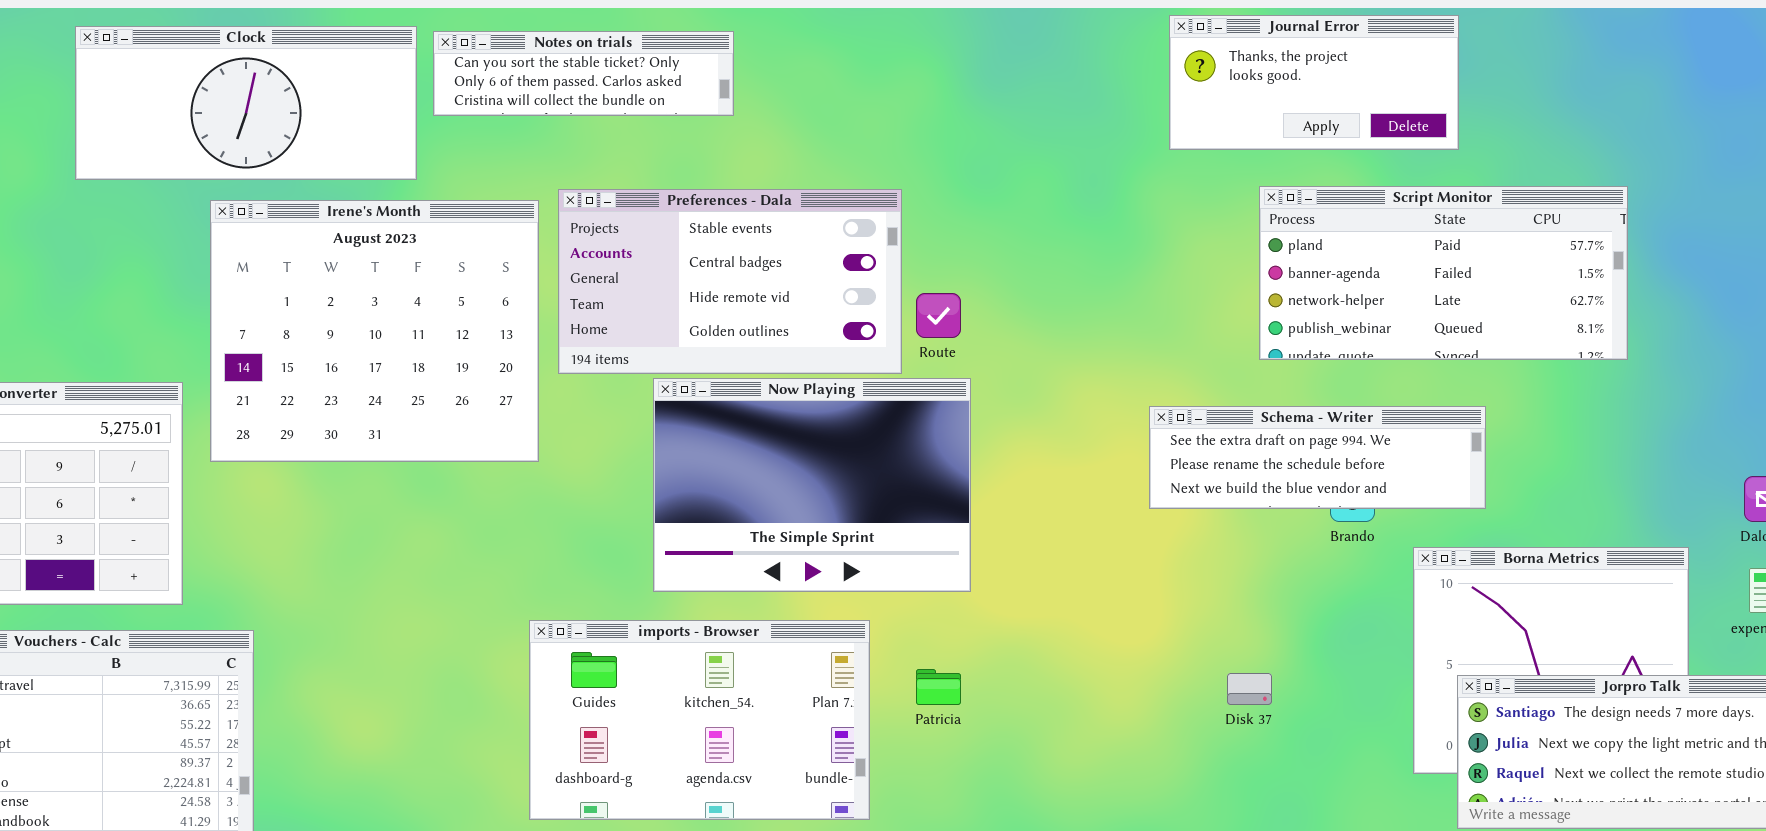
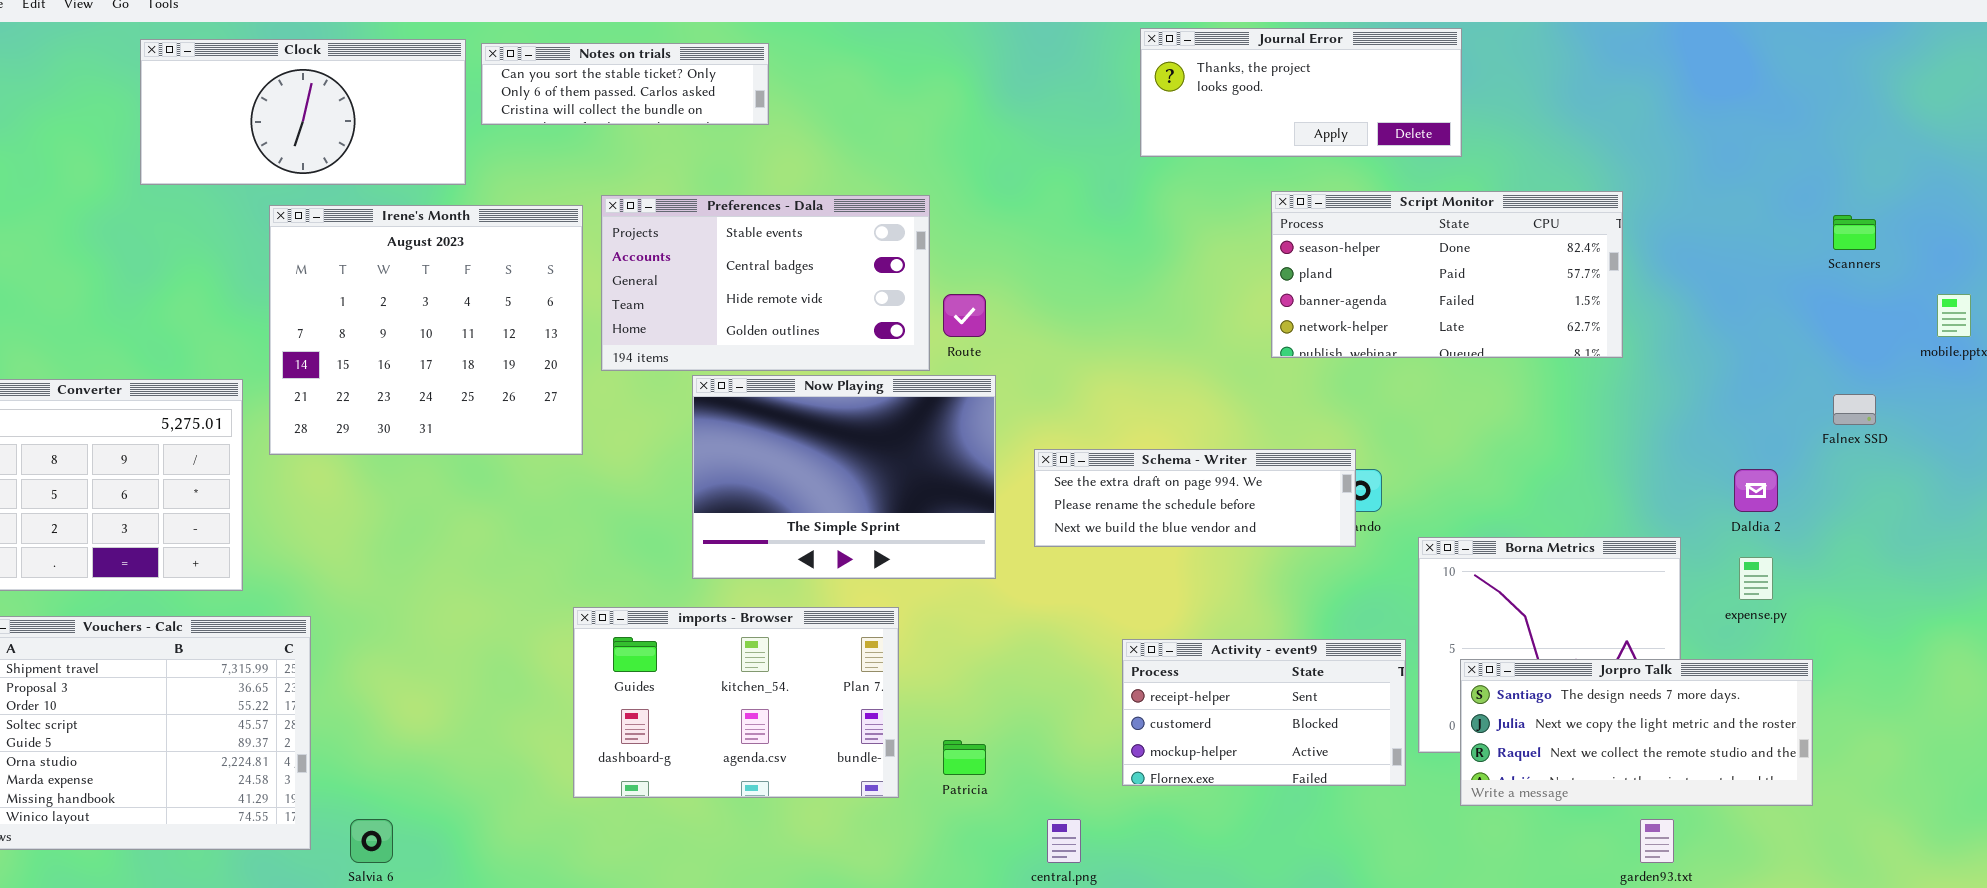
Journal Error: [1169,15,1459,150] -> [1140,28,1462,157], resized
Script Monitor: [1259,186,1628,360] -> [1271,191,1623,358], scrolled up 1 row
Schema - Writer: [1149,406,1486,509] -> [1034,449,1356,547], moved
Activity - event9: none -> [1122,639,1406,786], opened
Patricia: [916,669,961,705] -> [943,740,986,775], moved

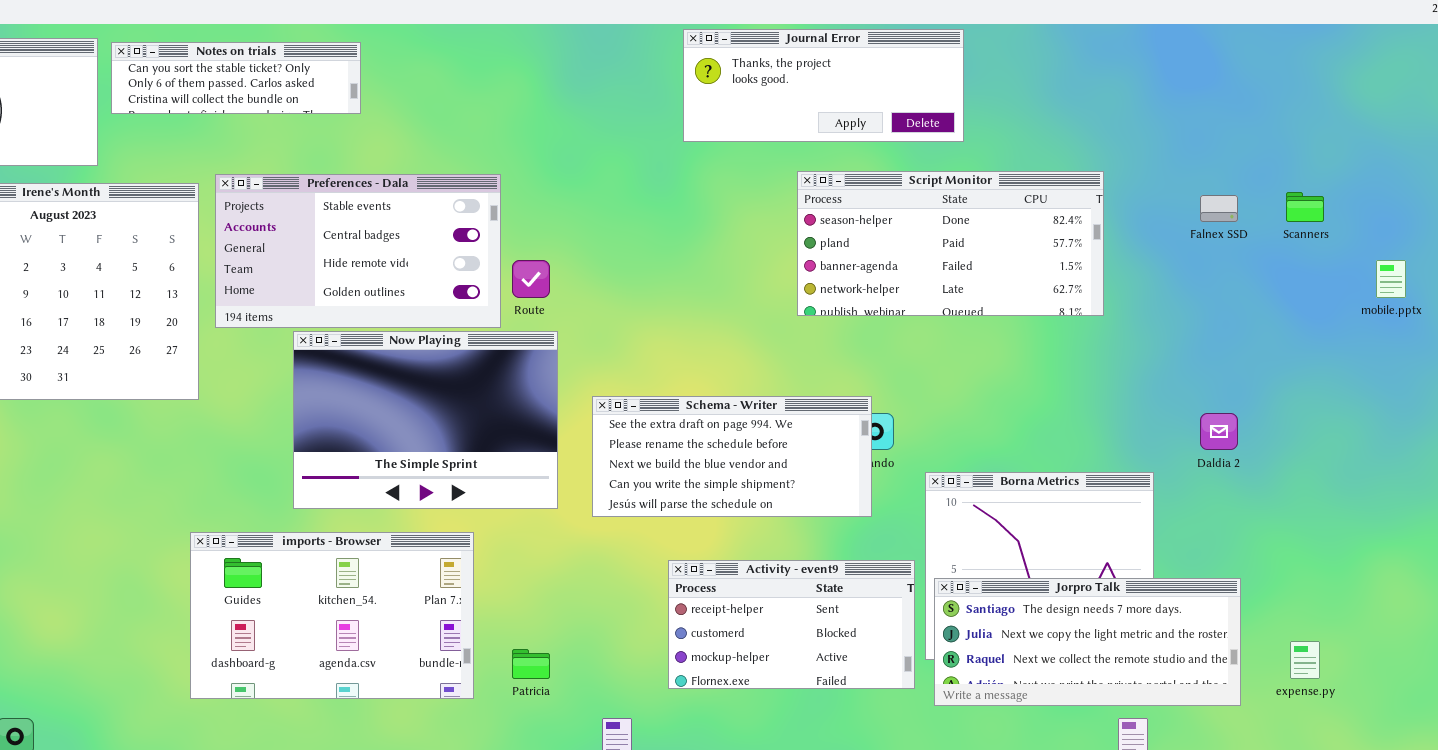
Falnex SSD: [1833,394,1876,425] -> [1200,195,1238,222], moved
Schema - Writer: [1034,449,1356,547] -> [592,396,872,517], resized
expense.py: [1739,557,1773,600] -> [1290,641,1320,679], moved
Jorpro Talk: [1460,659,1813,806] -> [934,578,1241,706], moved

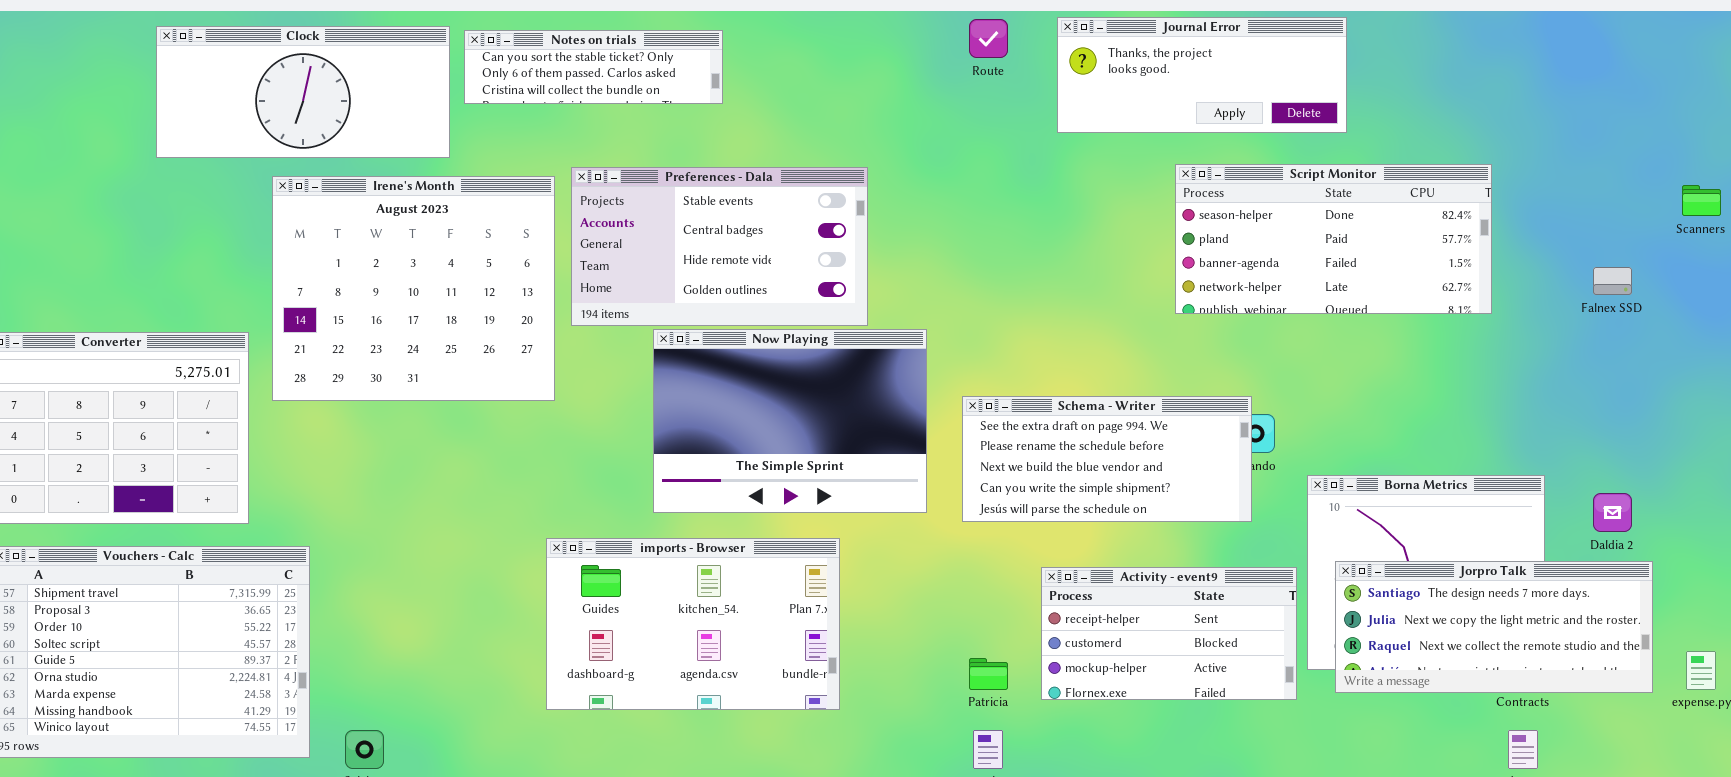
Falnex SSD: [1200,195,1238,222] -> [1593,267,1632,295], moved
Route: [512,260,550,298] -> [969,19,1008,58], moved
Daldia 2: [1200,413,1238,450] -> [1593,493,1632,532], moved
Jorpro Talk: [934,578,1241,706] -> [1335,561,1653,693], moved
Patricia: [512,649,550,679] -> [969,658,1008,690], moved

